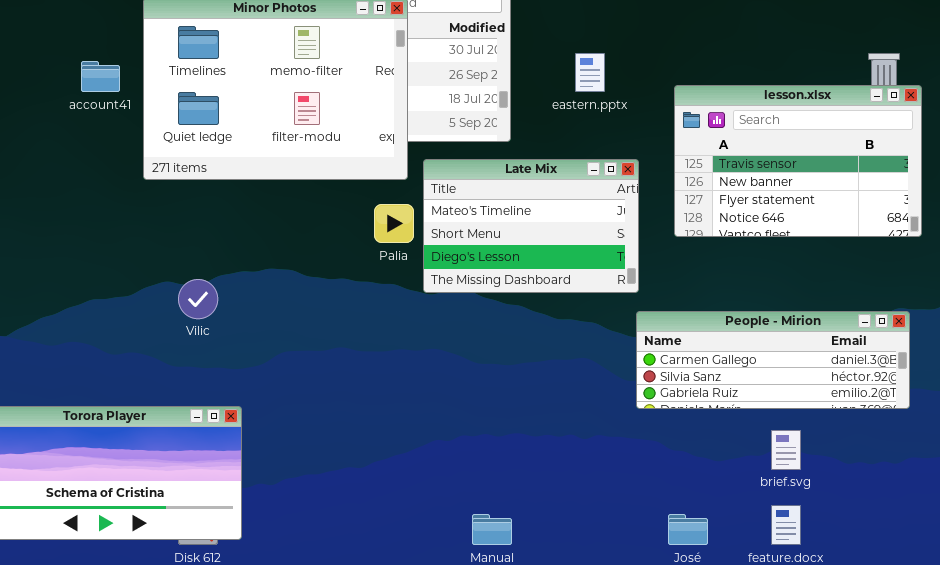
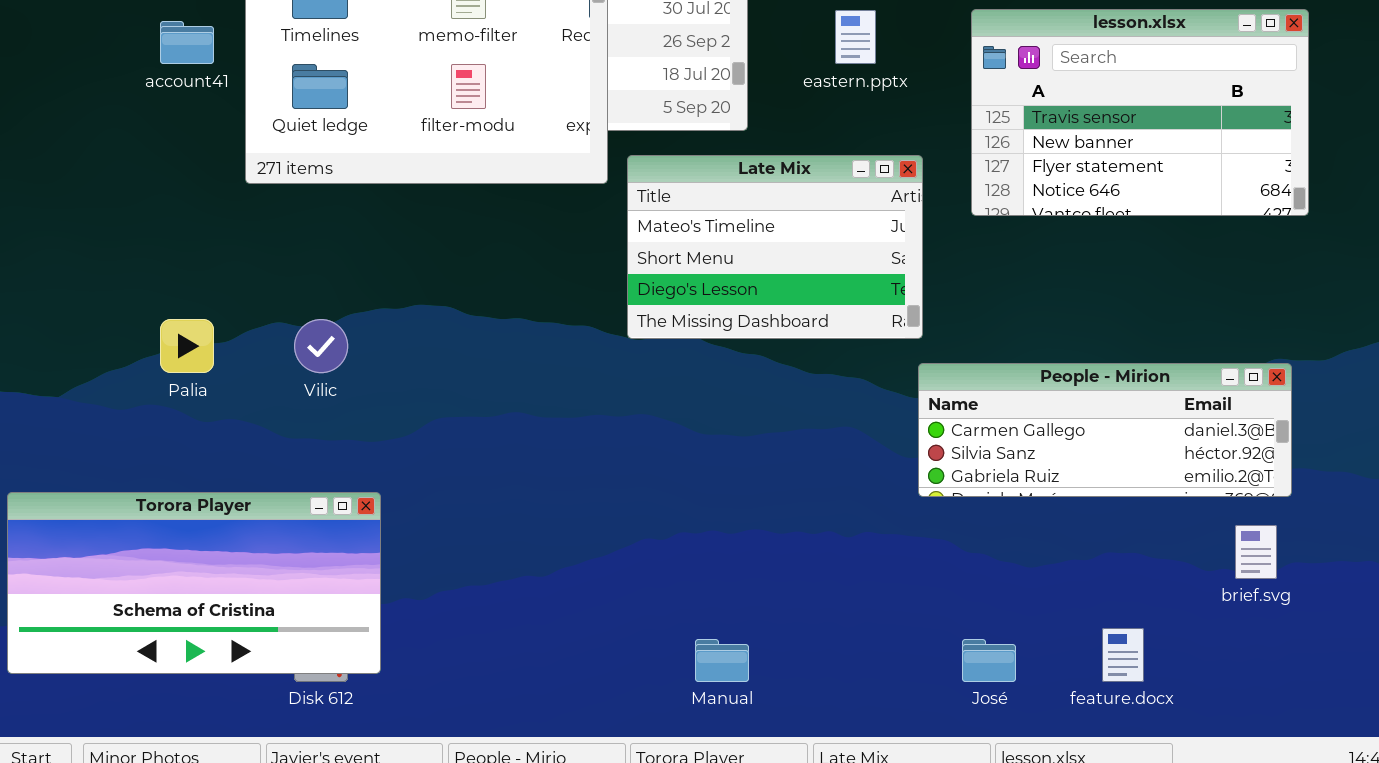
lesson.xlsx: [674,85,922,237] -> [971,9,1309,216], moved
Palia: [374,204,414,243] -> [160,319,214,373], moved
brief.svg: [771,430,801,470] -> [1235,525,1277,579], moved

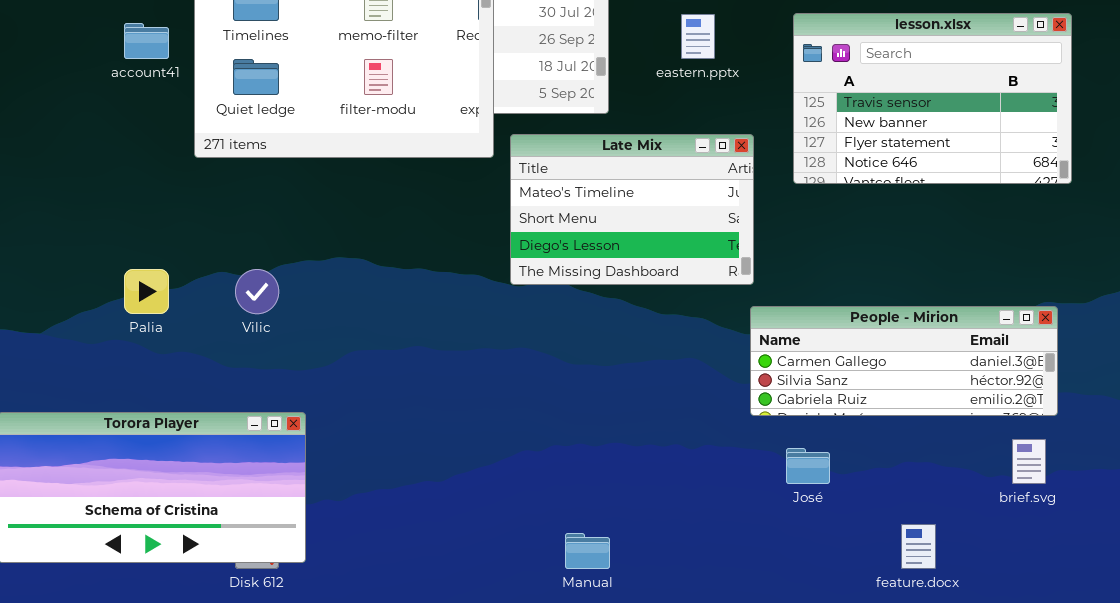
José: [962,639,1016,682] -> [786,448,830,484], moved

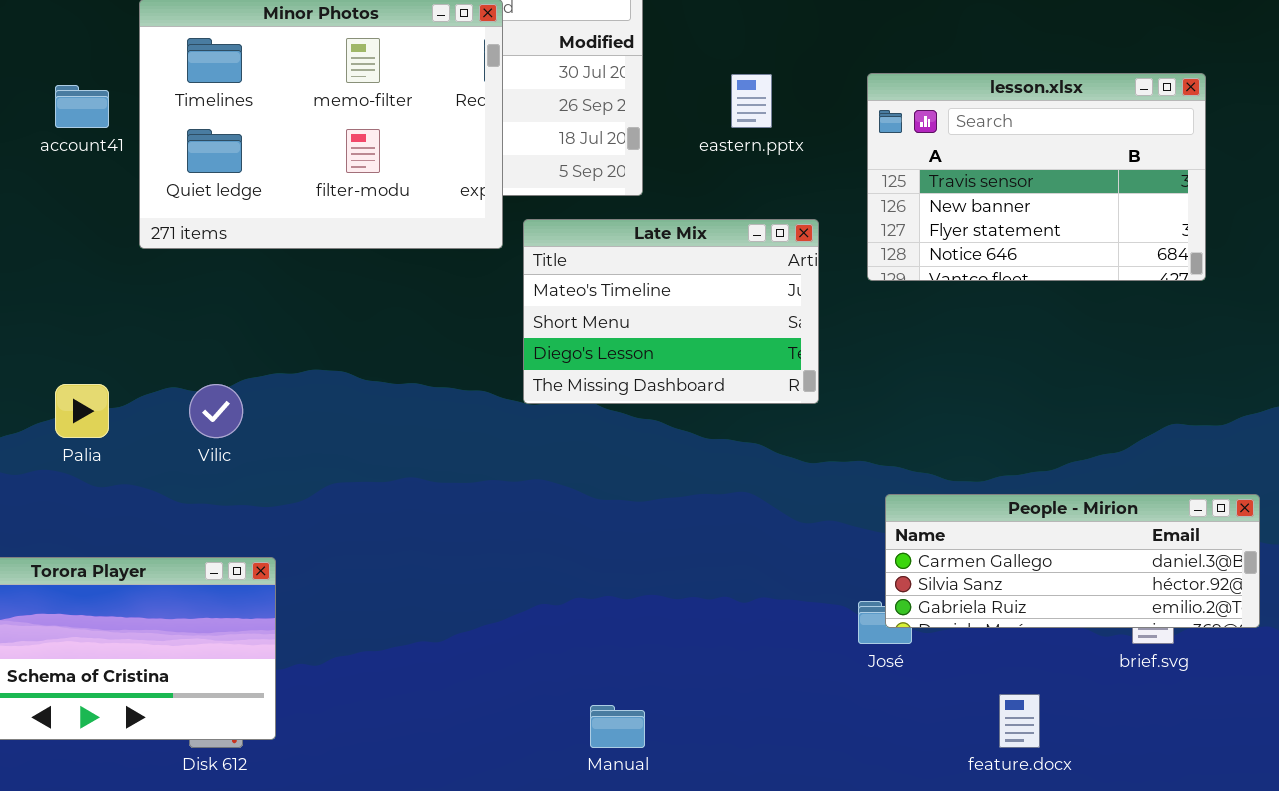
People - Mirion: [750,306,1058,416] -> [885,494,1260,628], moved

